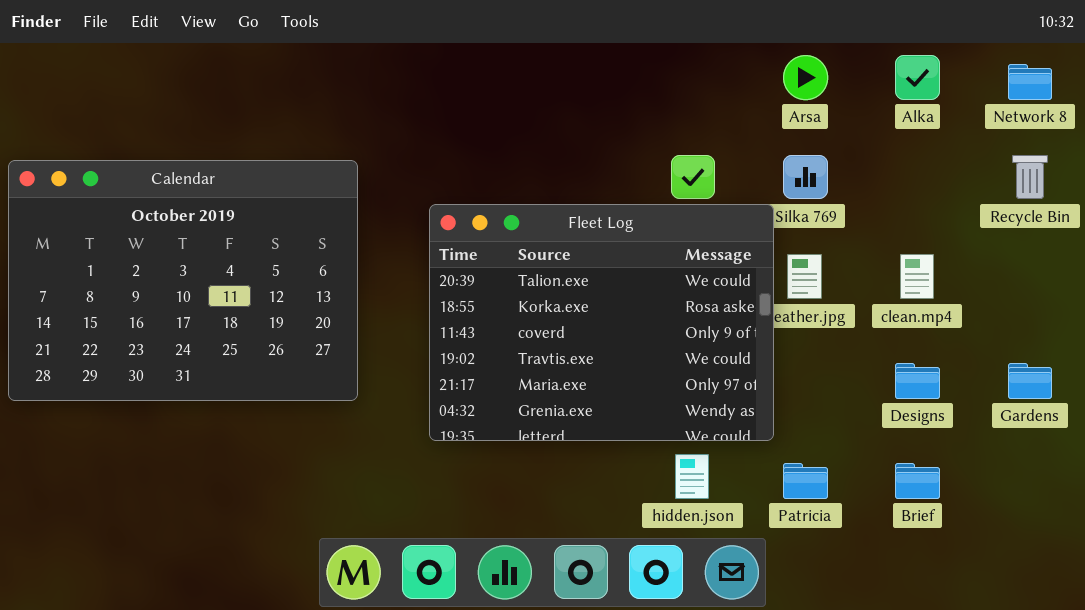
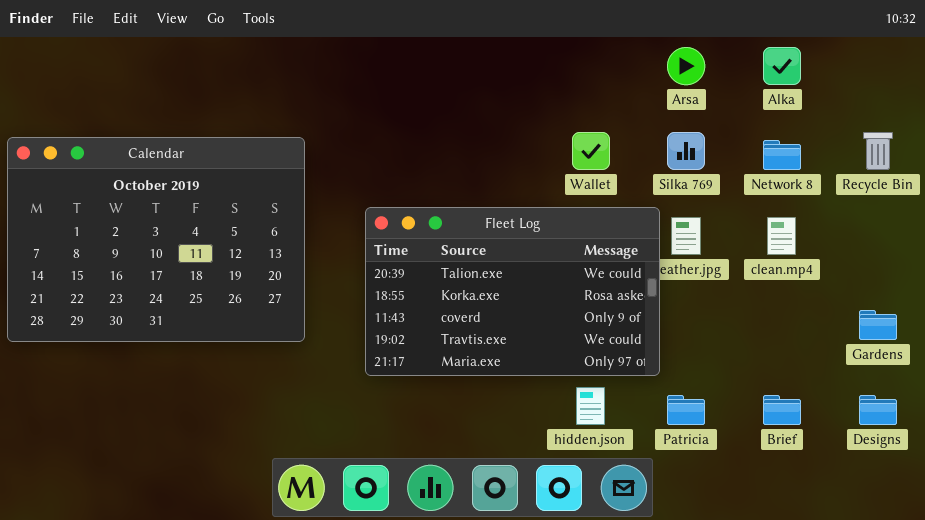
Network 8: [1008,64,1052,100] -> [763,140,801,170], moved
Fleet Log: [429,204,774,441] -> [365,207,660,376], resized
Designs: [895,363,940,399] -> [859,395,897,425], moved

